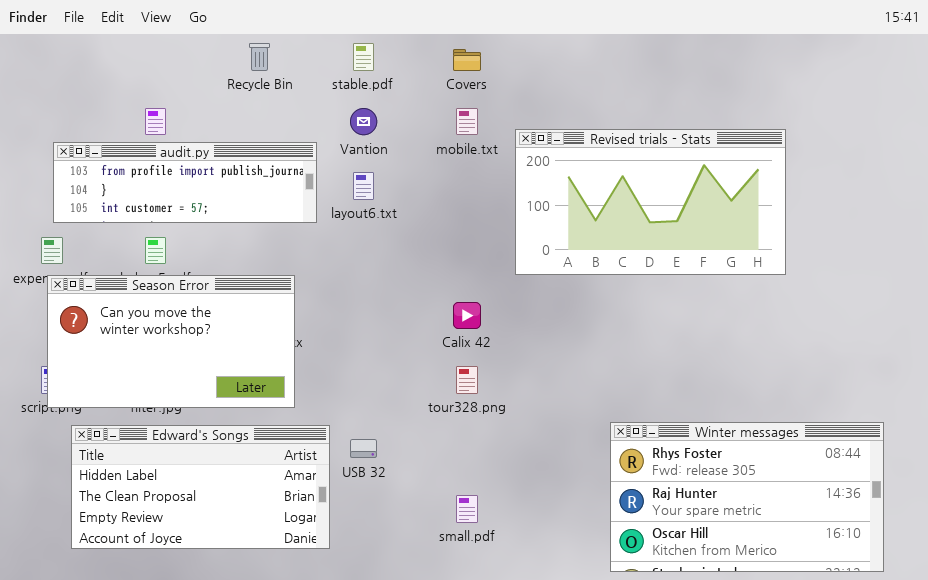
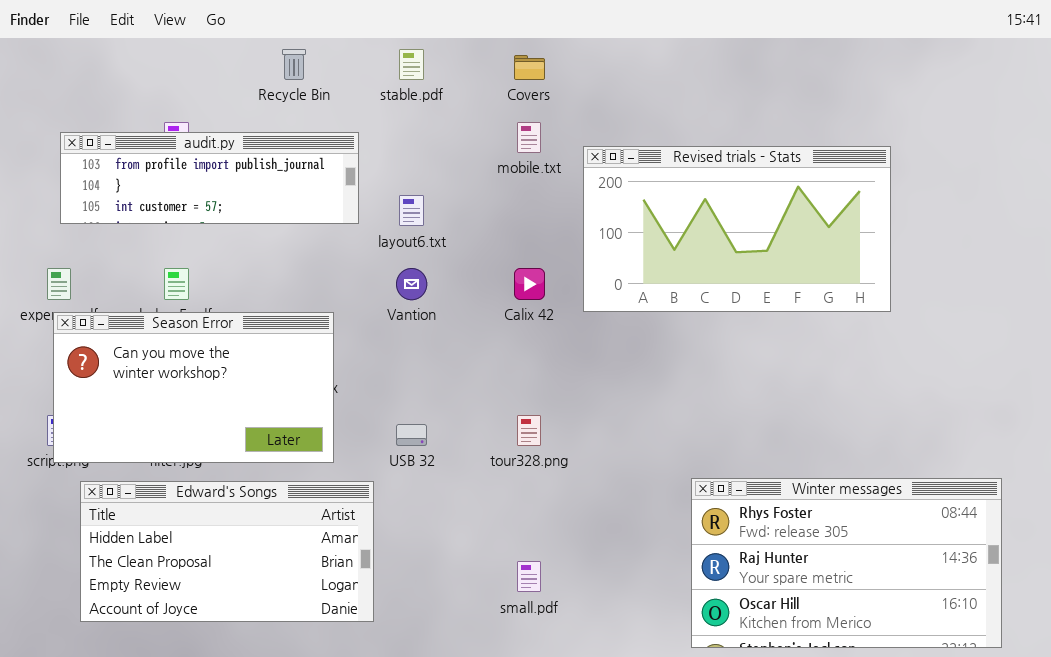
Vantion: [350,108,377,135] -> [396,268,427,300], moved
audit.py: [53,142,317,223] -> [60,132,359,224], moved
Calix 42: [453,302,481,329] -> [514,268,545,300], moved
USB 32: [350,439,377,458] -> [396,424,427,446], moved

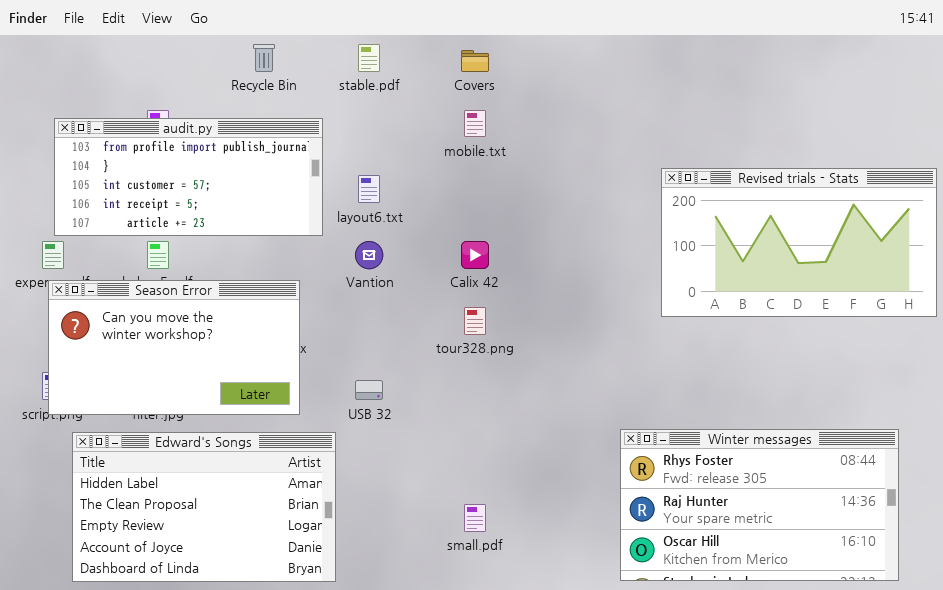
audit.py: [60,132,359,224] -> [54,118,323,236], resized
Revised trials - Stats: [583,146,891,312] -> [661,168,937,317], moved
tour328.png: [517,415,541,446] -> [464,307,486,335], moved
Edward's Songs: [80,481,374,622] -> [72,432,336,582], resized

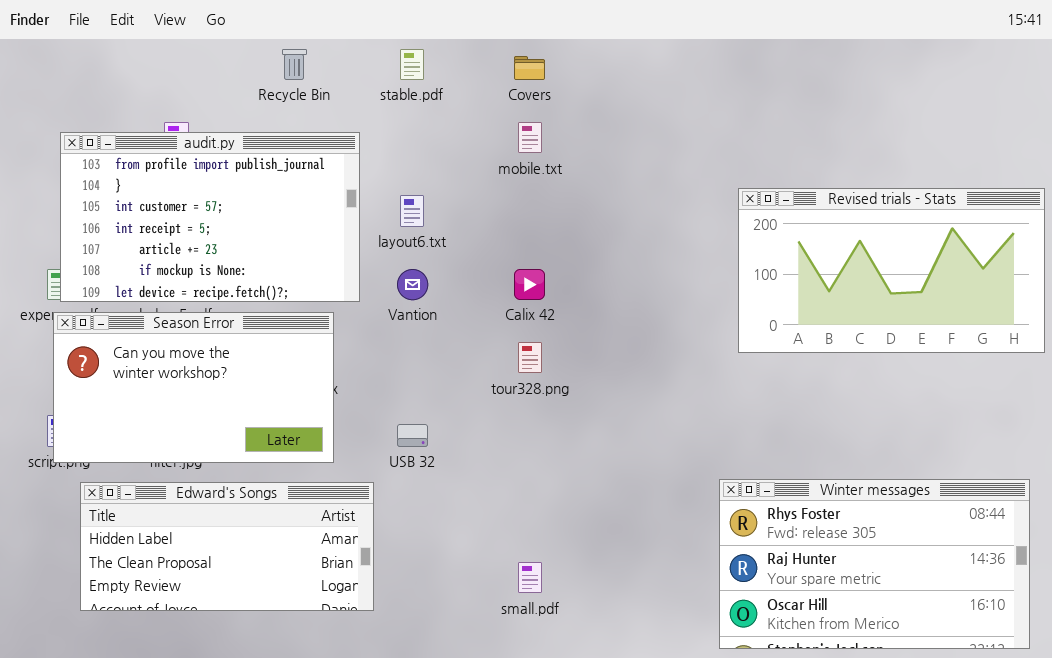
audit.py: [54,118,323,236] -> [60,132,360,302], resized
Winter messages: [620,429,899,581] -> [719,479,1030,649], moved
Edward's Songs: [72,432,336,582] -> [80,482,374,611], resized

